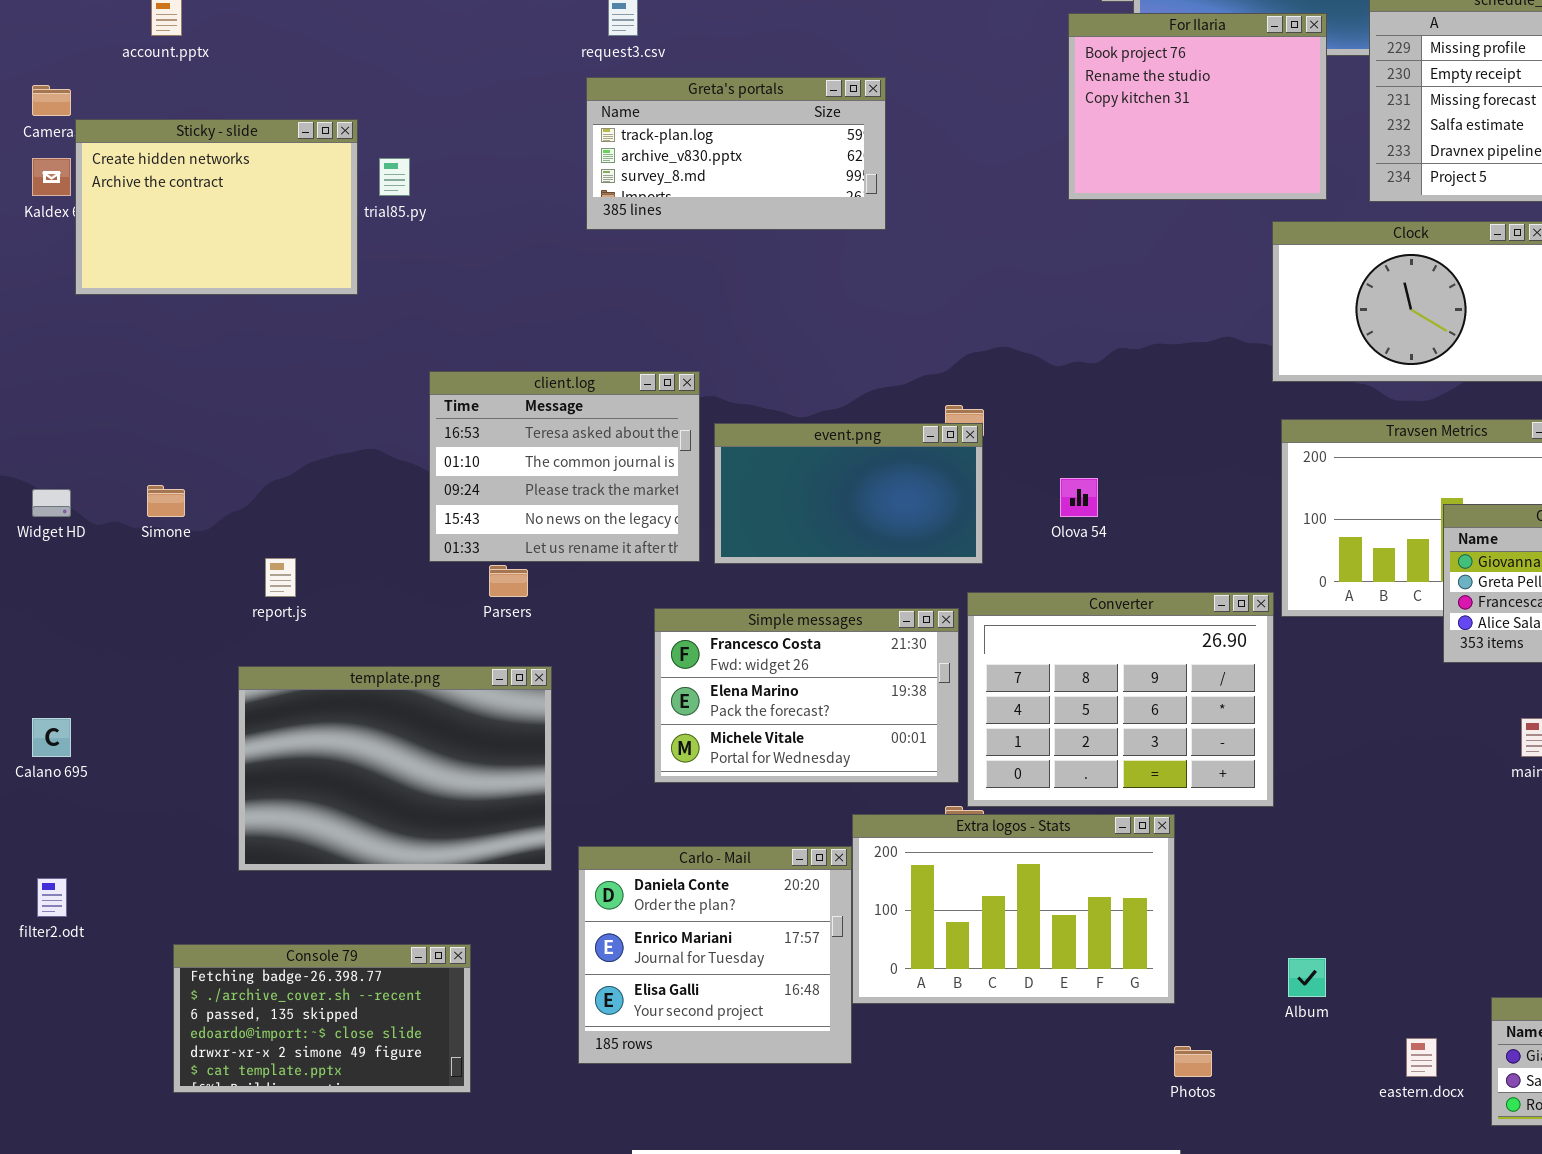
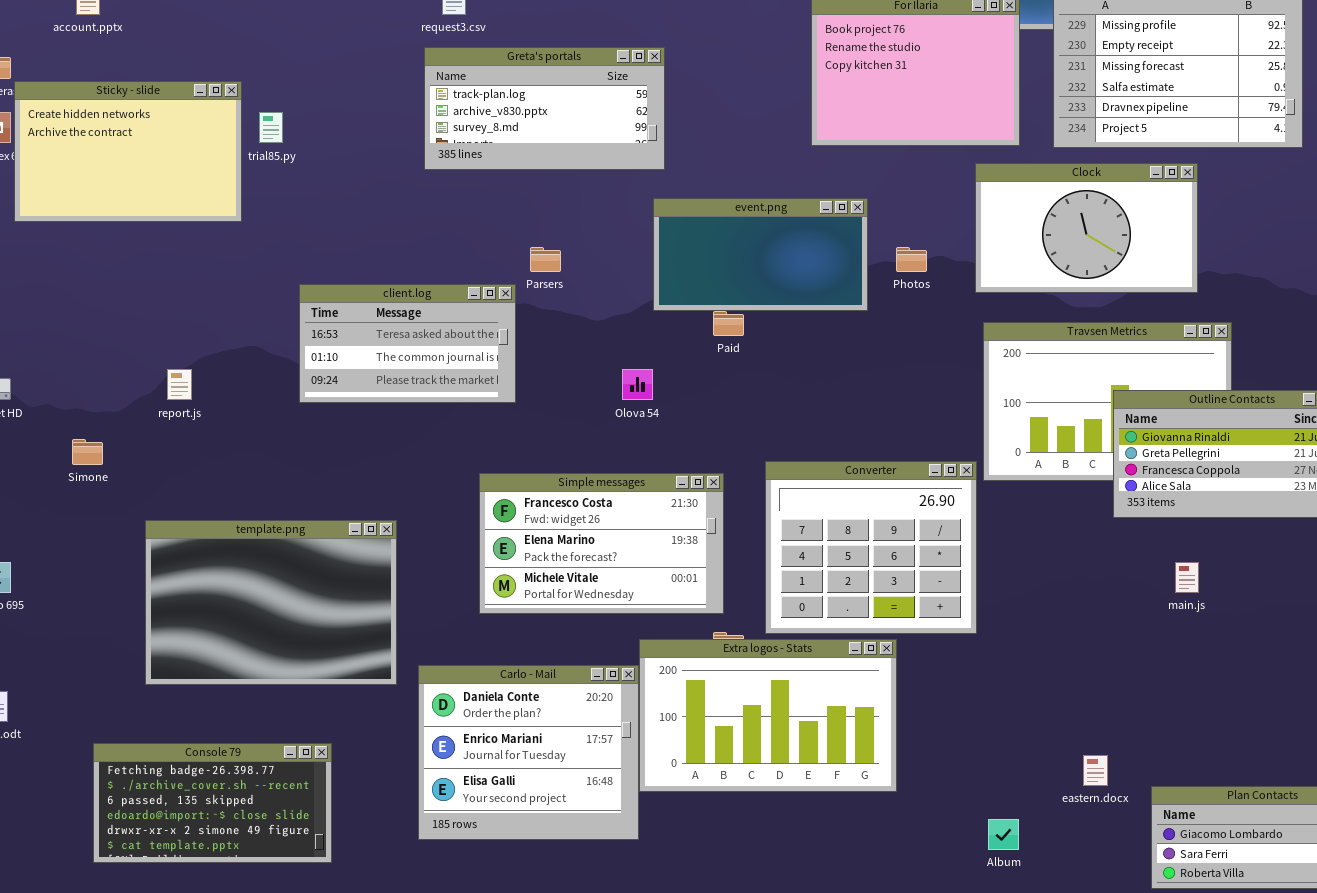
client.log: [429,371,700,562] -> [299,284,516,403], resized
event.png: [714,423,983,564] -> [653,198,868,311], moved
Olova 54: [1060,478,1098,517] -> [622,369,653,400], moved
Simone: [147,485,185,517] -> [72,439,103,465], moved
report.js: [265,558,296,597] -> [167,369,192,400], moved
Parsers: [489,565,528,597] -> [530,247,561,272], moved
Converter: [967,592,1274,807] -> [765,461,977,634], resized
Album: [1288,958,1326,997] -> [988,819,1019,850], moved
eastern.docx: [1406,1038,1437,1077] -> [1083,755,1108,786], moved
Photos: [1174,1046,1212,1077] -> [896,247,927,272], moved

